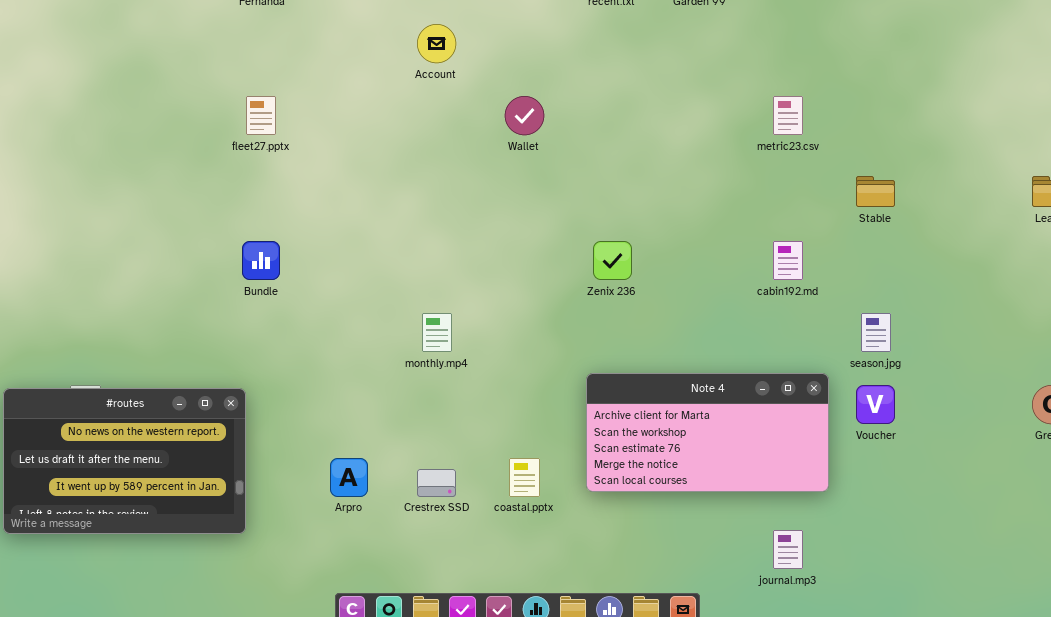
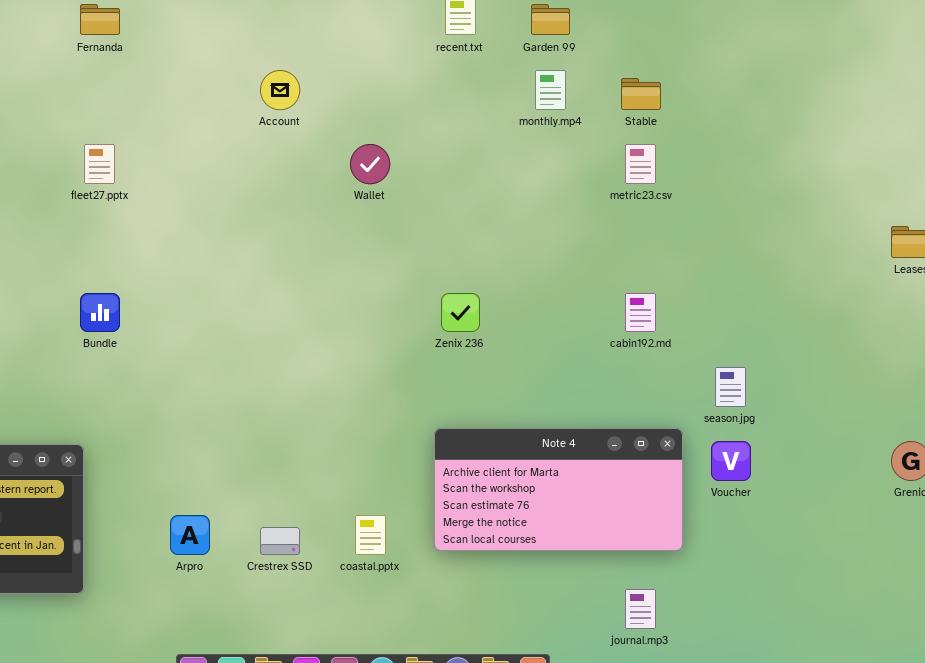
Stable: [856,176,895,207] -> [621,78,661,110], moved
monthly.mp4: [422,313,452,352] -> [535,70,566,110], moved

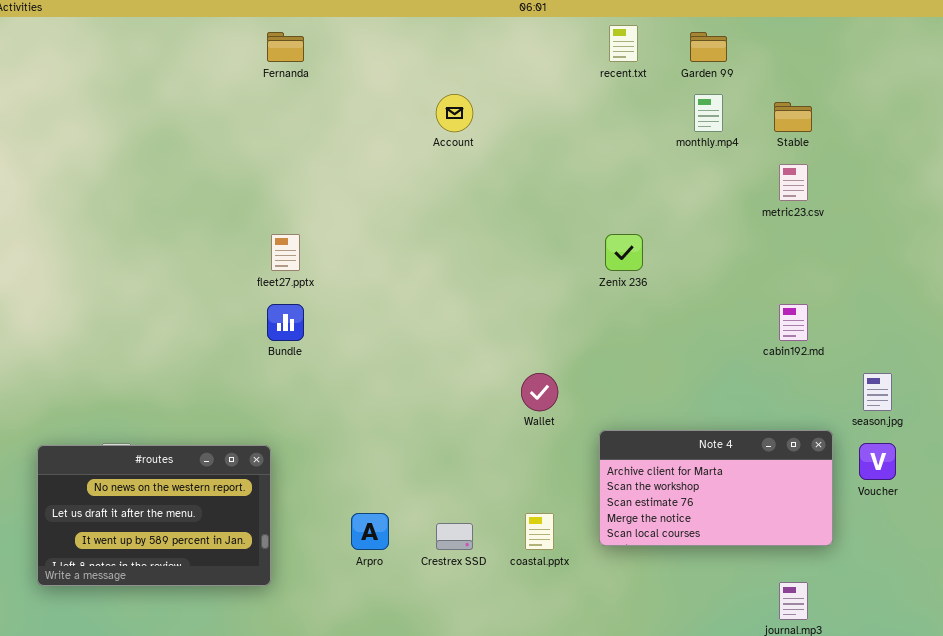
fleet27.pptx: [84,144,115,184] -> [271,234,300,271], moved
Wallet: [350,144,390,184] -> [521,373,558,411], moved
Zenix 236: [441,293,480,332] -> [605,234,643,271], moved

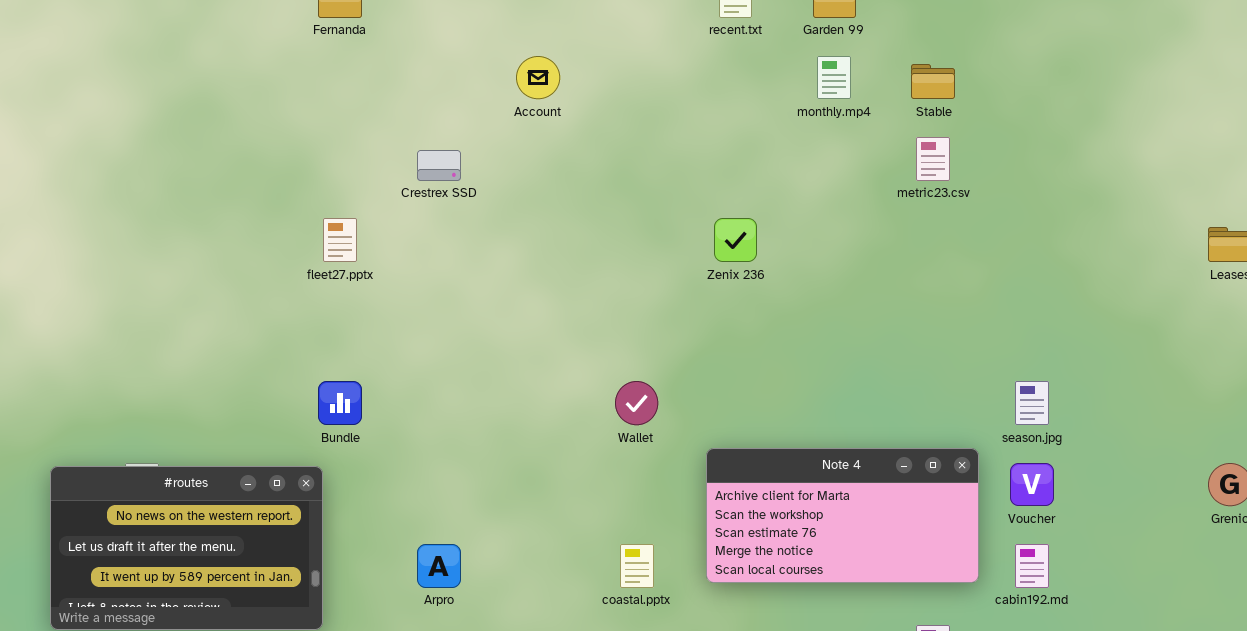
Bundle: [267,304,304,341] -> [318,381,362,425], moved
cabin192.md: [779,304,808,341] -> [1015,544,1049,588], moved
Crestrex SSD: [436,523,473,550] -> [417,150,461,181], moved

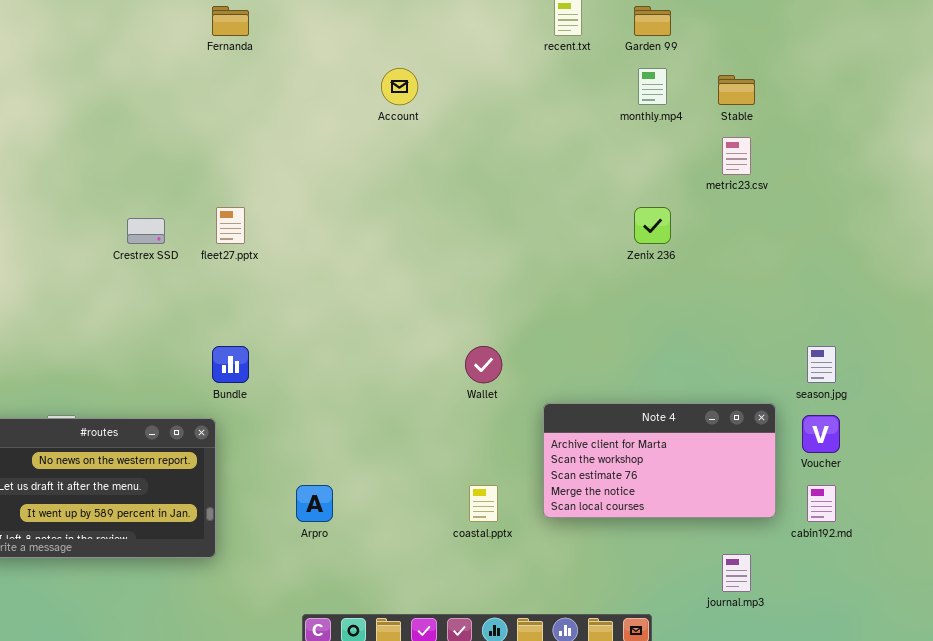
Crestrex SSD: [417,150,461,181] -> [127,218,165,244], moved
Zenix 236: [714,218,757,262] -> [634,207,671,244], moved

